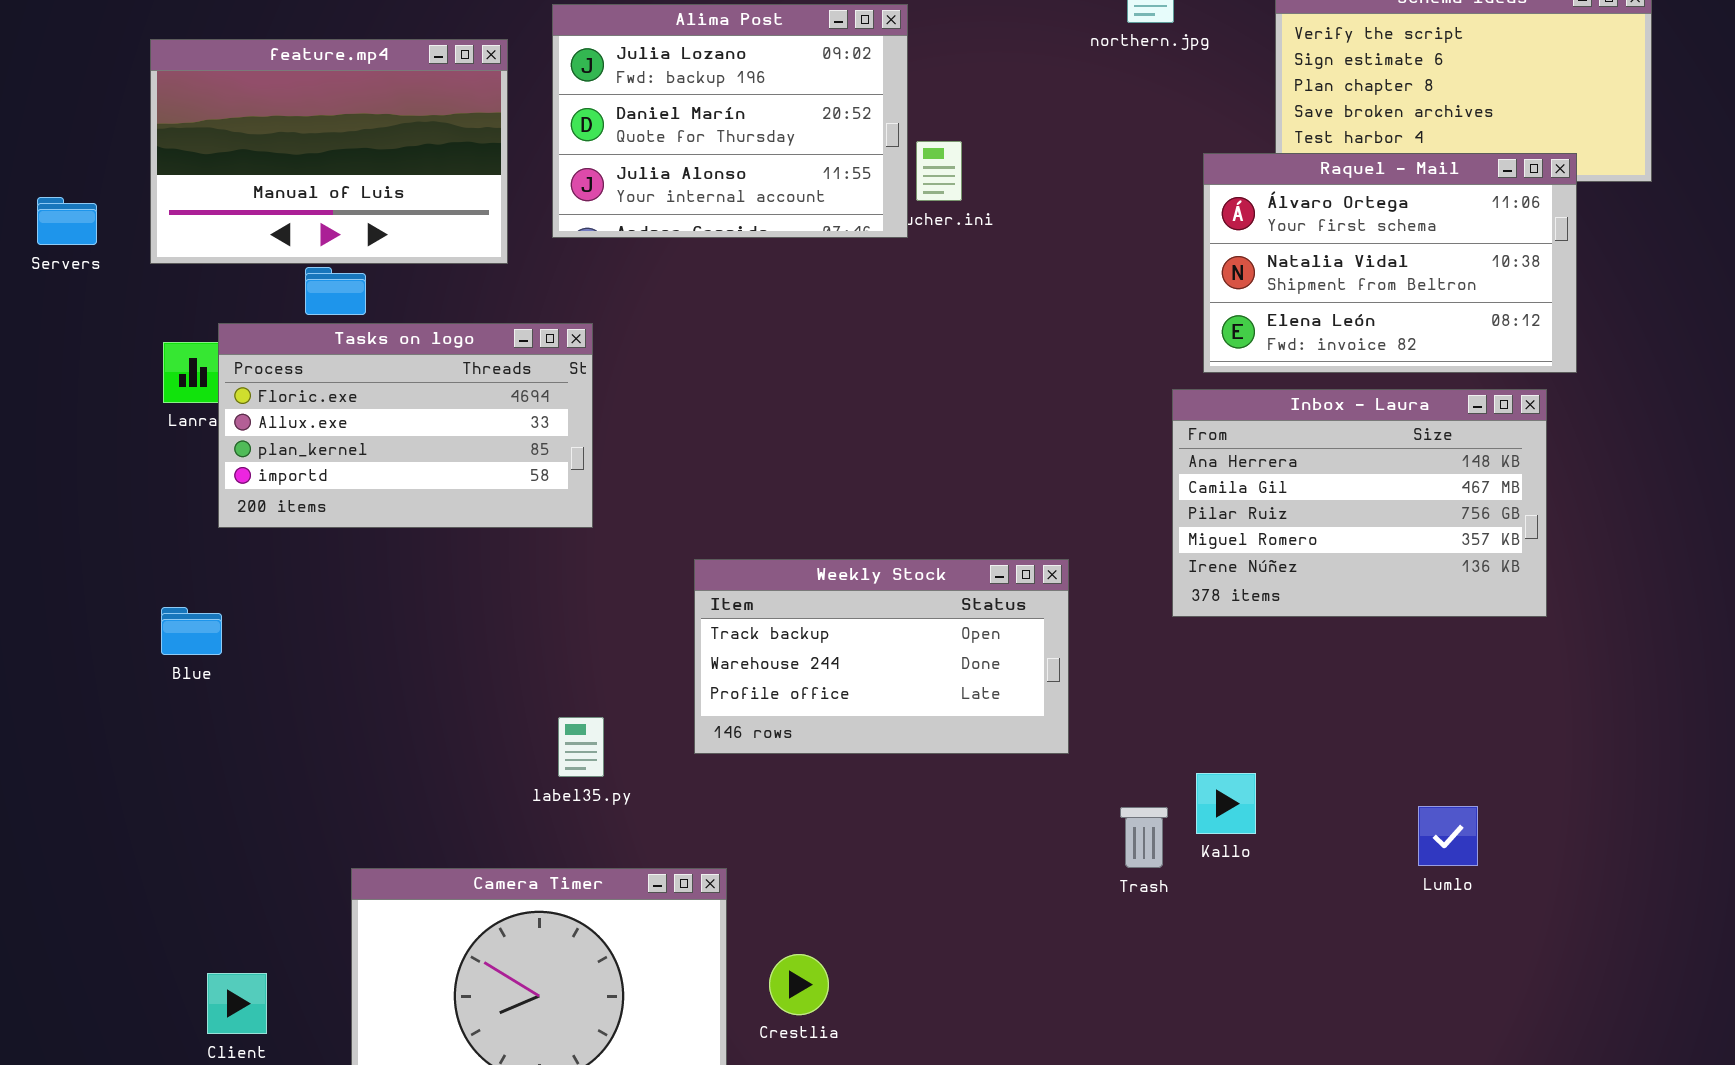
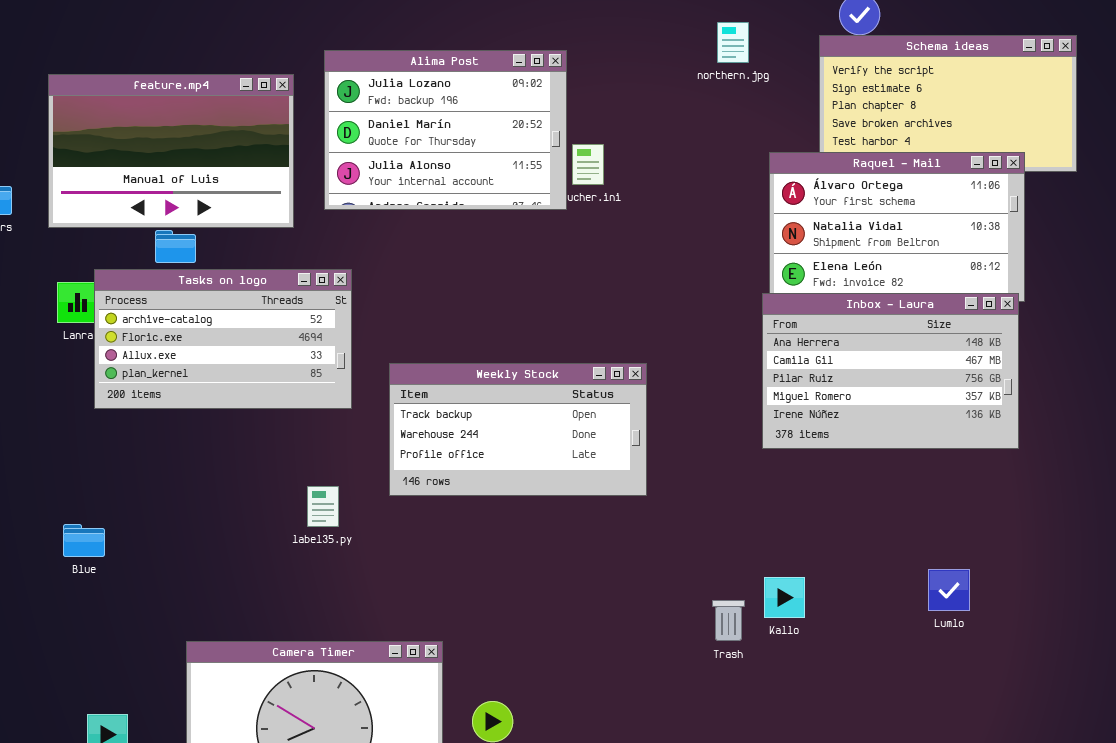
Tasks on logo: [218,323,593,528] -> [94,269,352,409], scrolled up 1 row
Inbox - Laura: [1172,389,1547,617] -> [762,293,1019,449], moved
Weekly Stock: [694,559,1069,754] -> [389,363,647,496], moved
Blue: [161,607,222,655] -> [63,524,105,557], moved
label35.py: [558,717,604,777] -> [307,486,339,527], moved
Lumlo: [1418,806,1478,866] -> [928,569,970,611], moved

